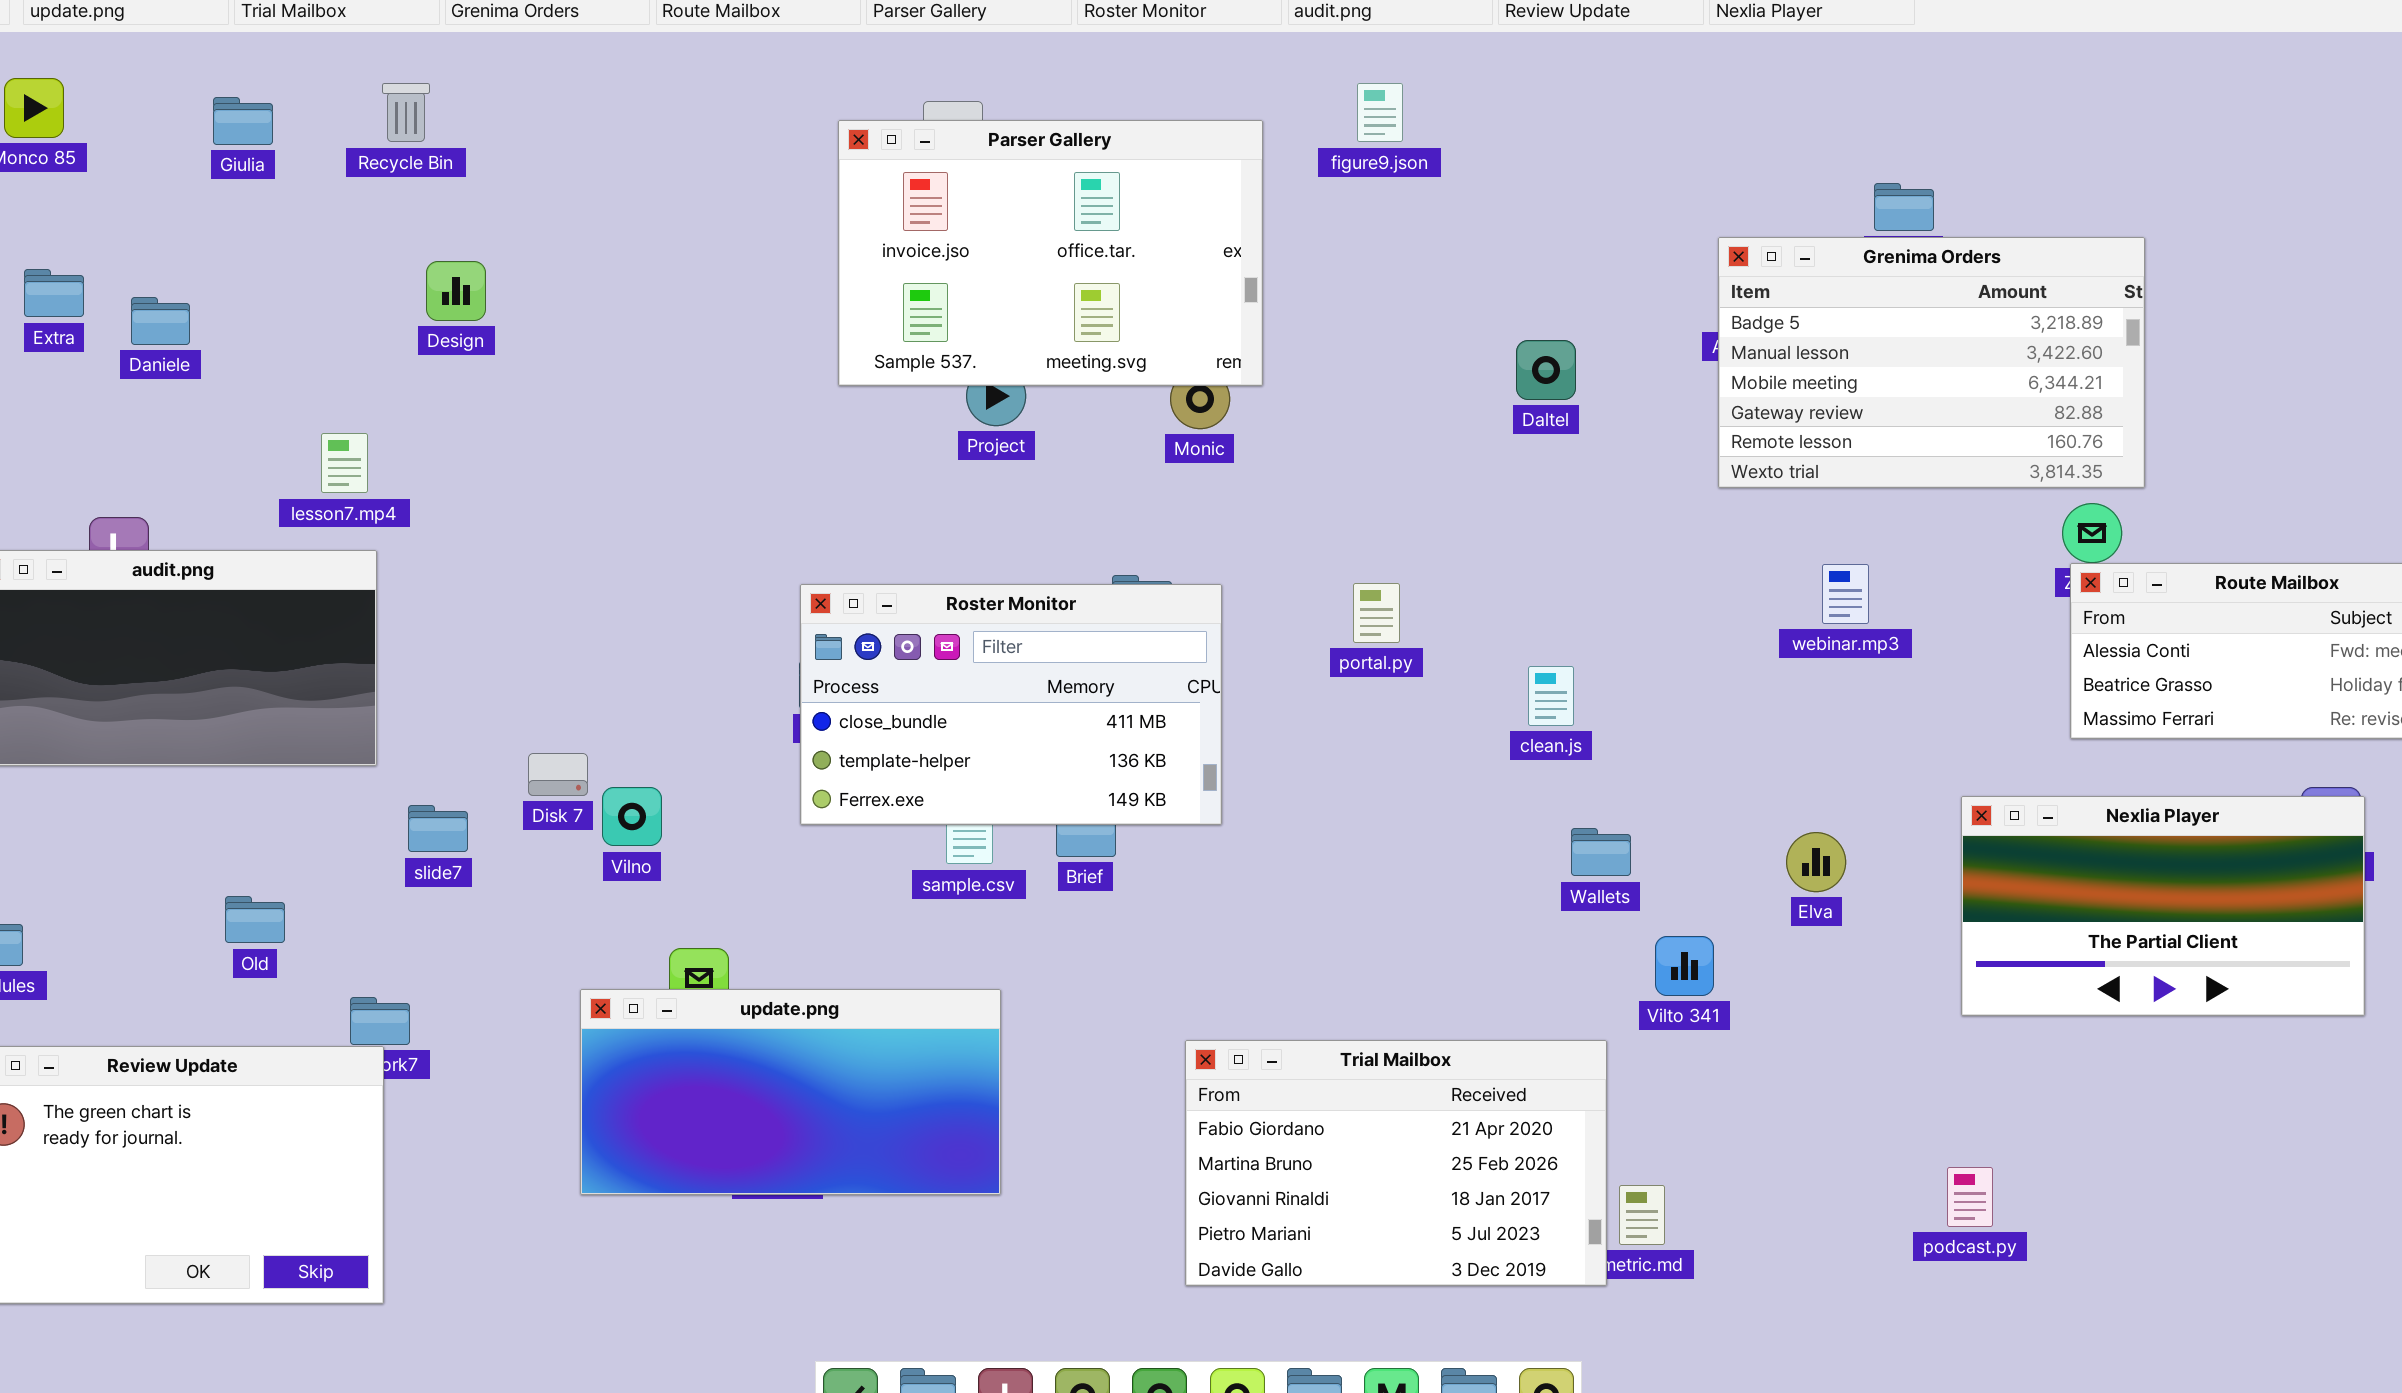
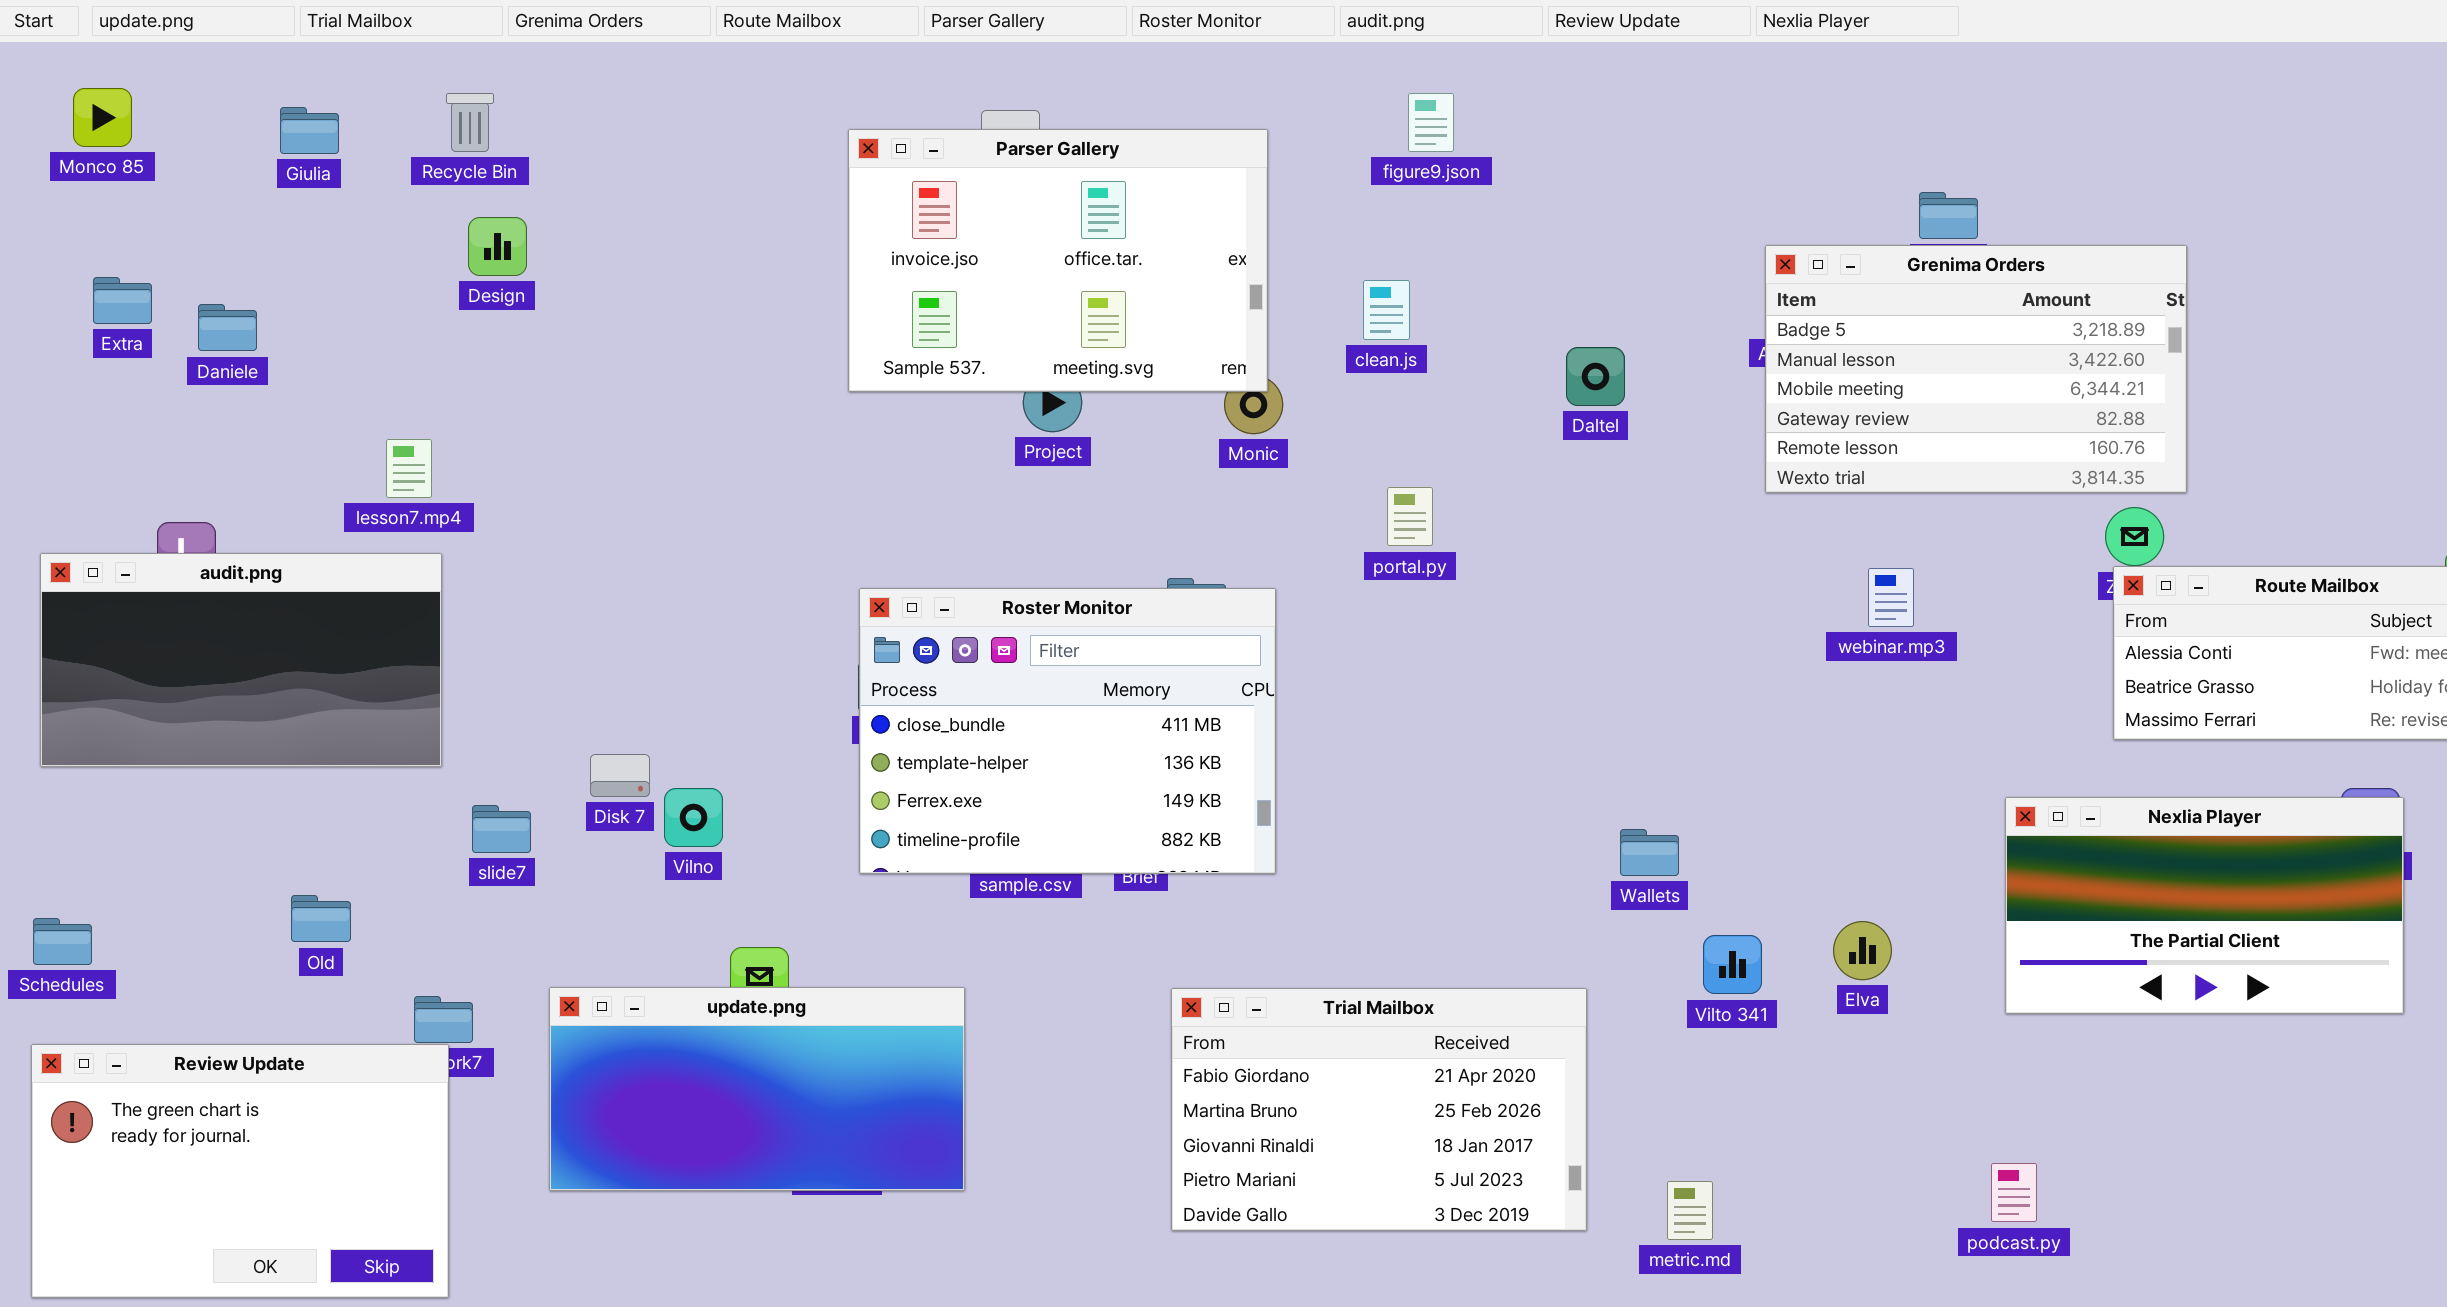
Parser Gallery: [838,120,1263,386] -> [848,129,1268,392], moved
Design: [426,261,486,321] -> [468,217,527,276], moved
portal.py: [1353,583,1400,643] -> [1387,487,1433,546], moved
Roster Monitor: [800,584,1222,825] -> [859,588,1276,874], resized
clean.js: [1528,666,1574,726] -> [1363,280,1410,340], moved
Elva: [1786,832,1846,892] -> [1833,921,1892,980], moved
update.png: [580,989,1001,1195] -> [549,987,965,1191], moved
Trial Mailbox: [1185,1040,1607,1286] -> [1171,988,1587,1231], moved

